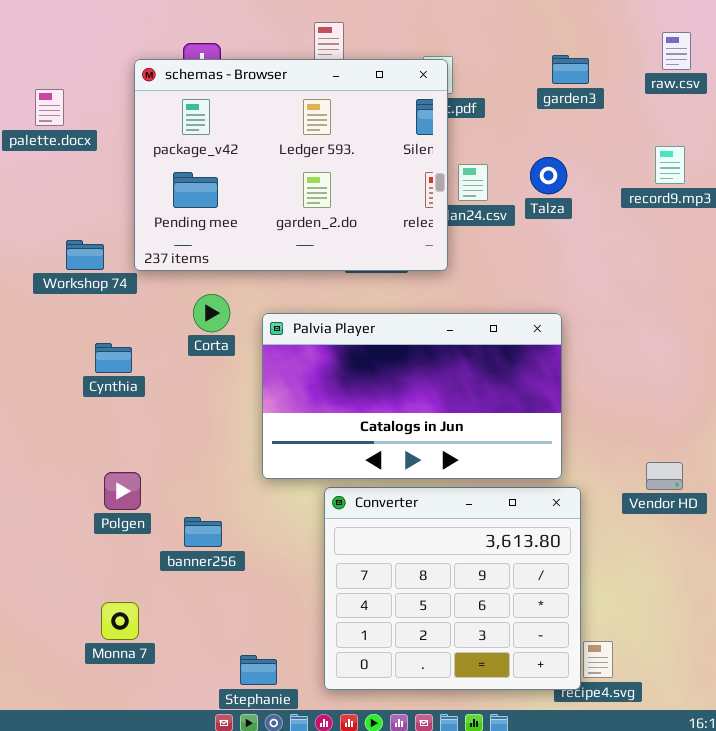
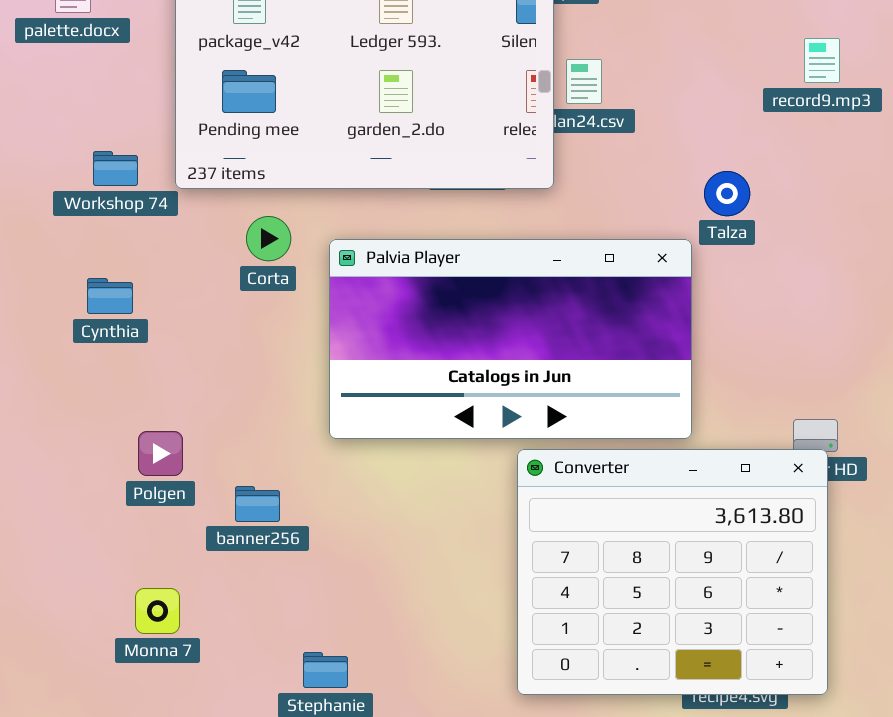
Talza: [530,157,567,194] -> [704,171,750,216], moved
Cynthia: [95,343,132,373] -> [87,278,133,314], moved
Converter: [324,487,581,690] -> [517,449,828,695], moved

